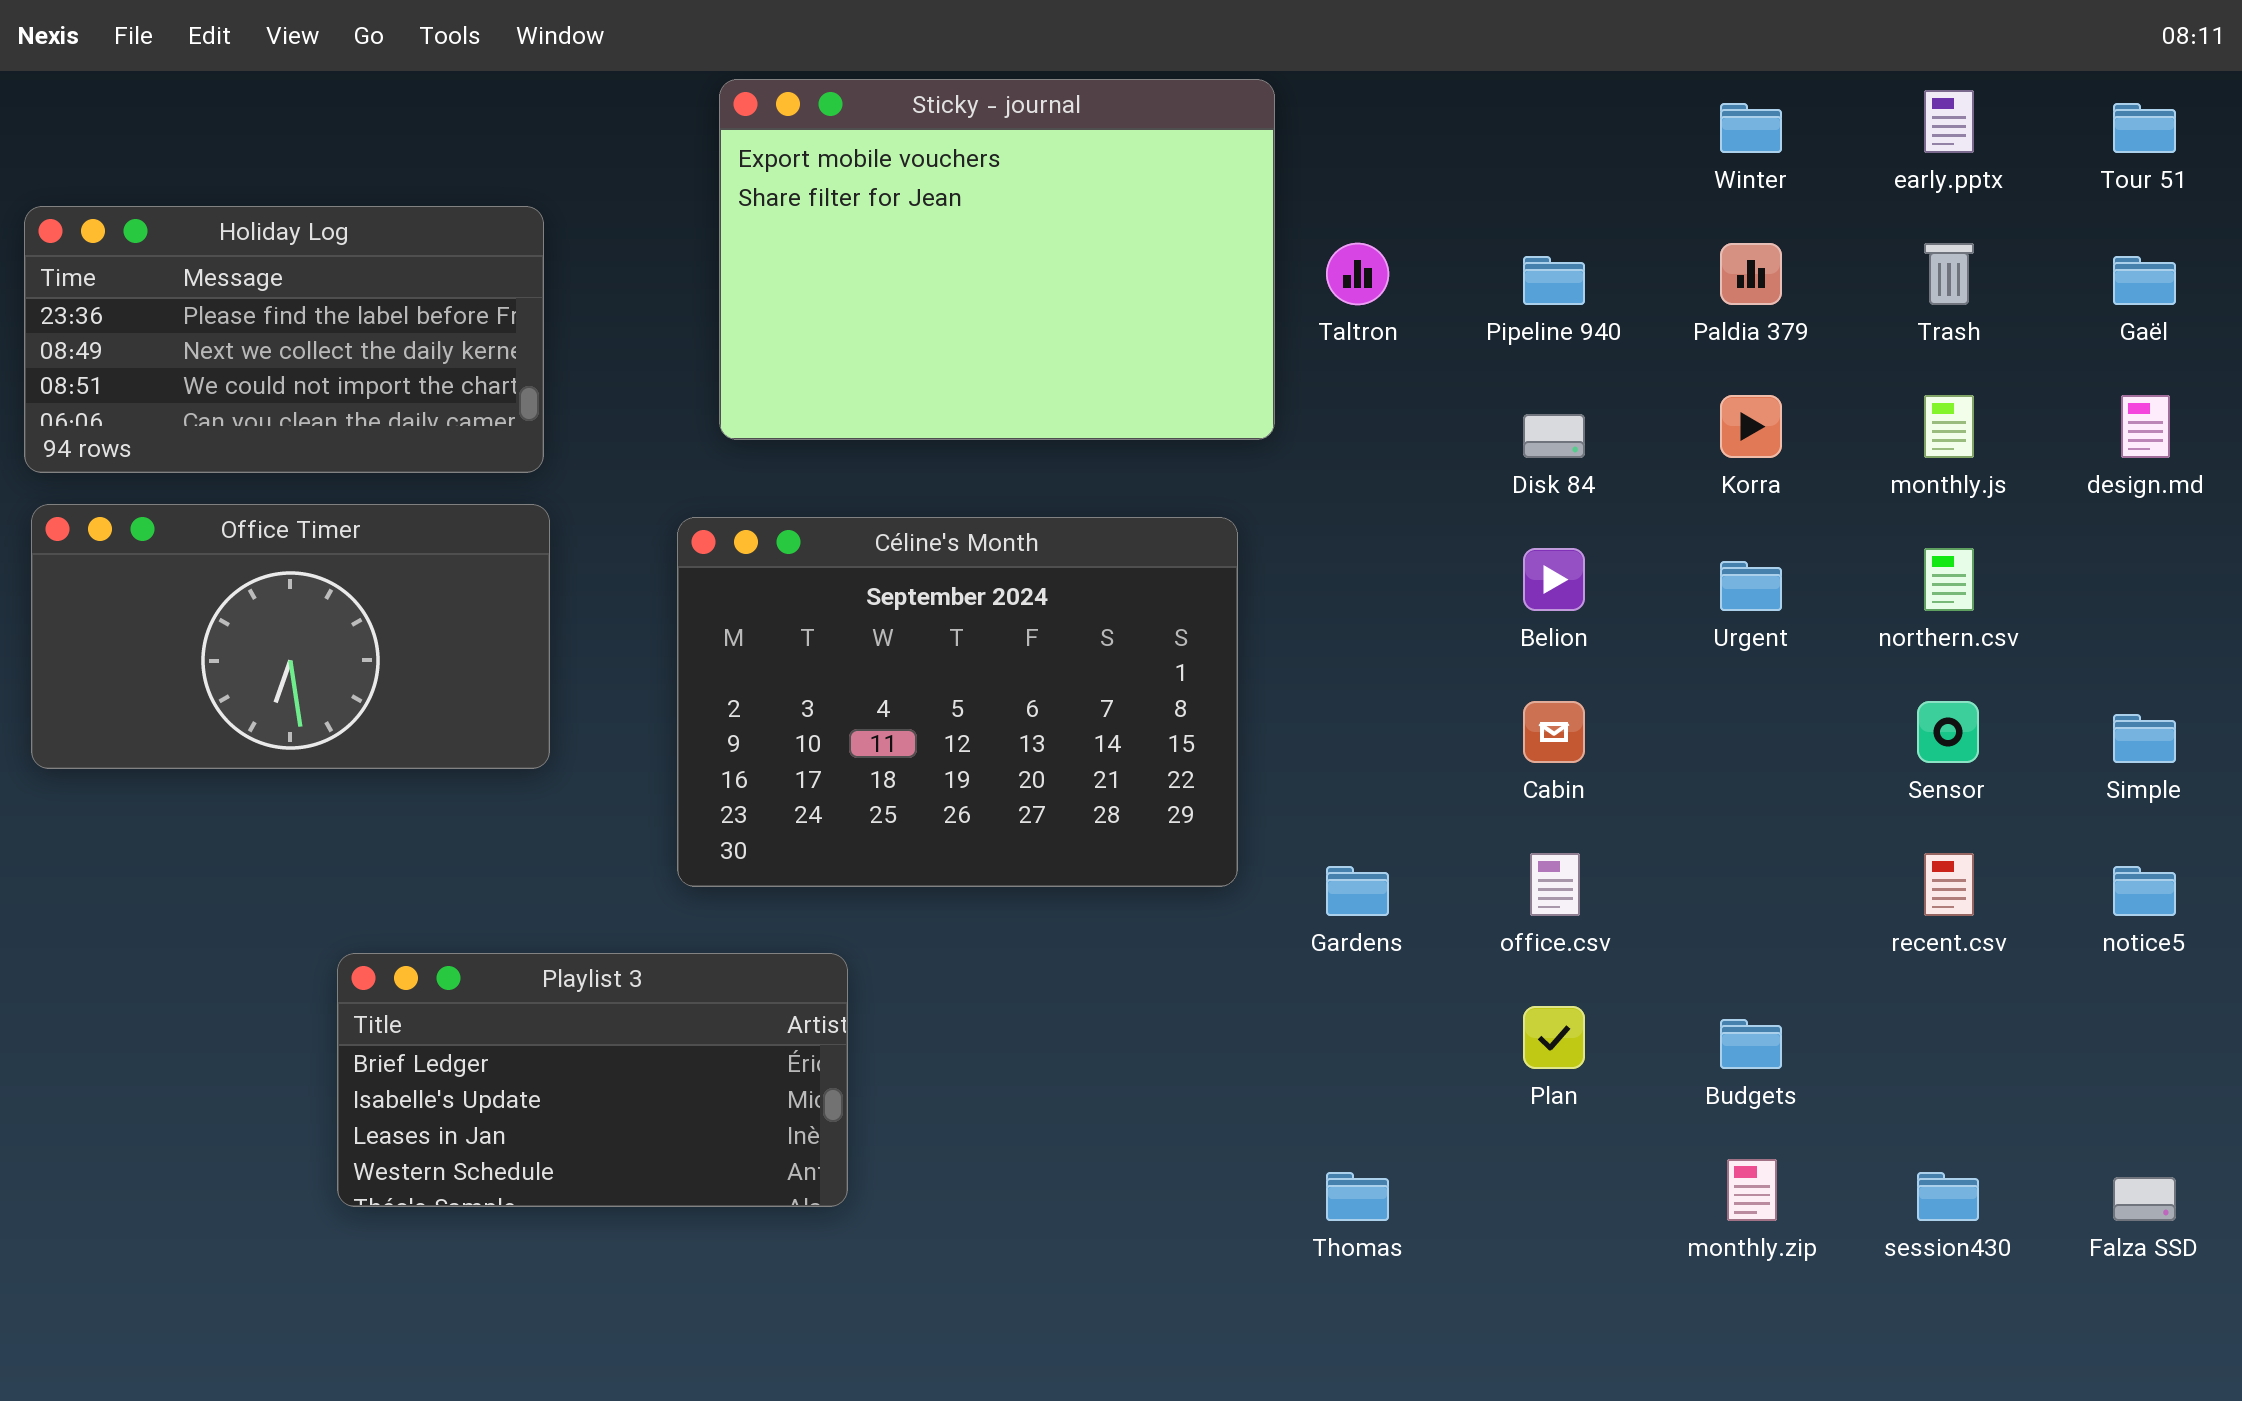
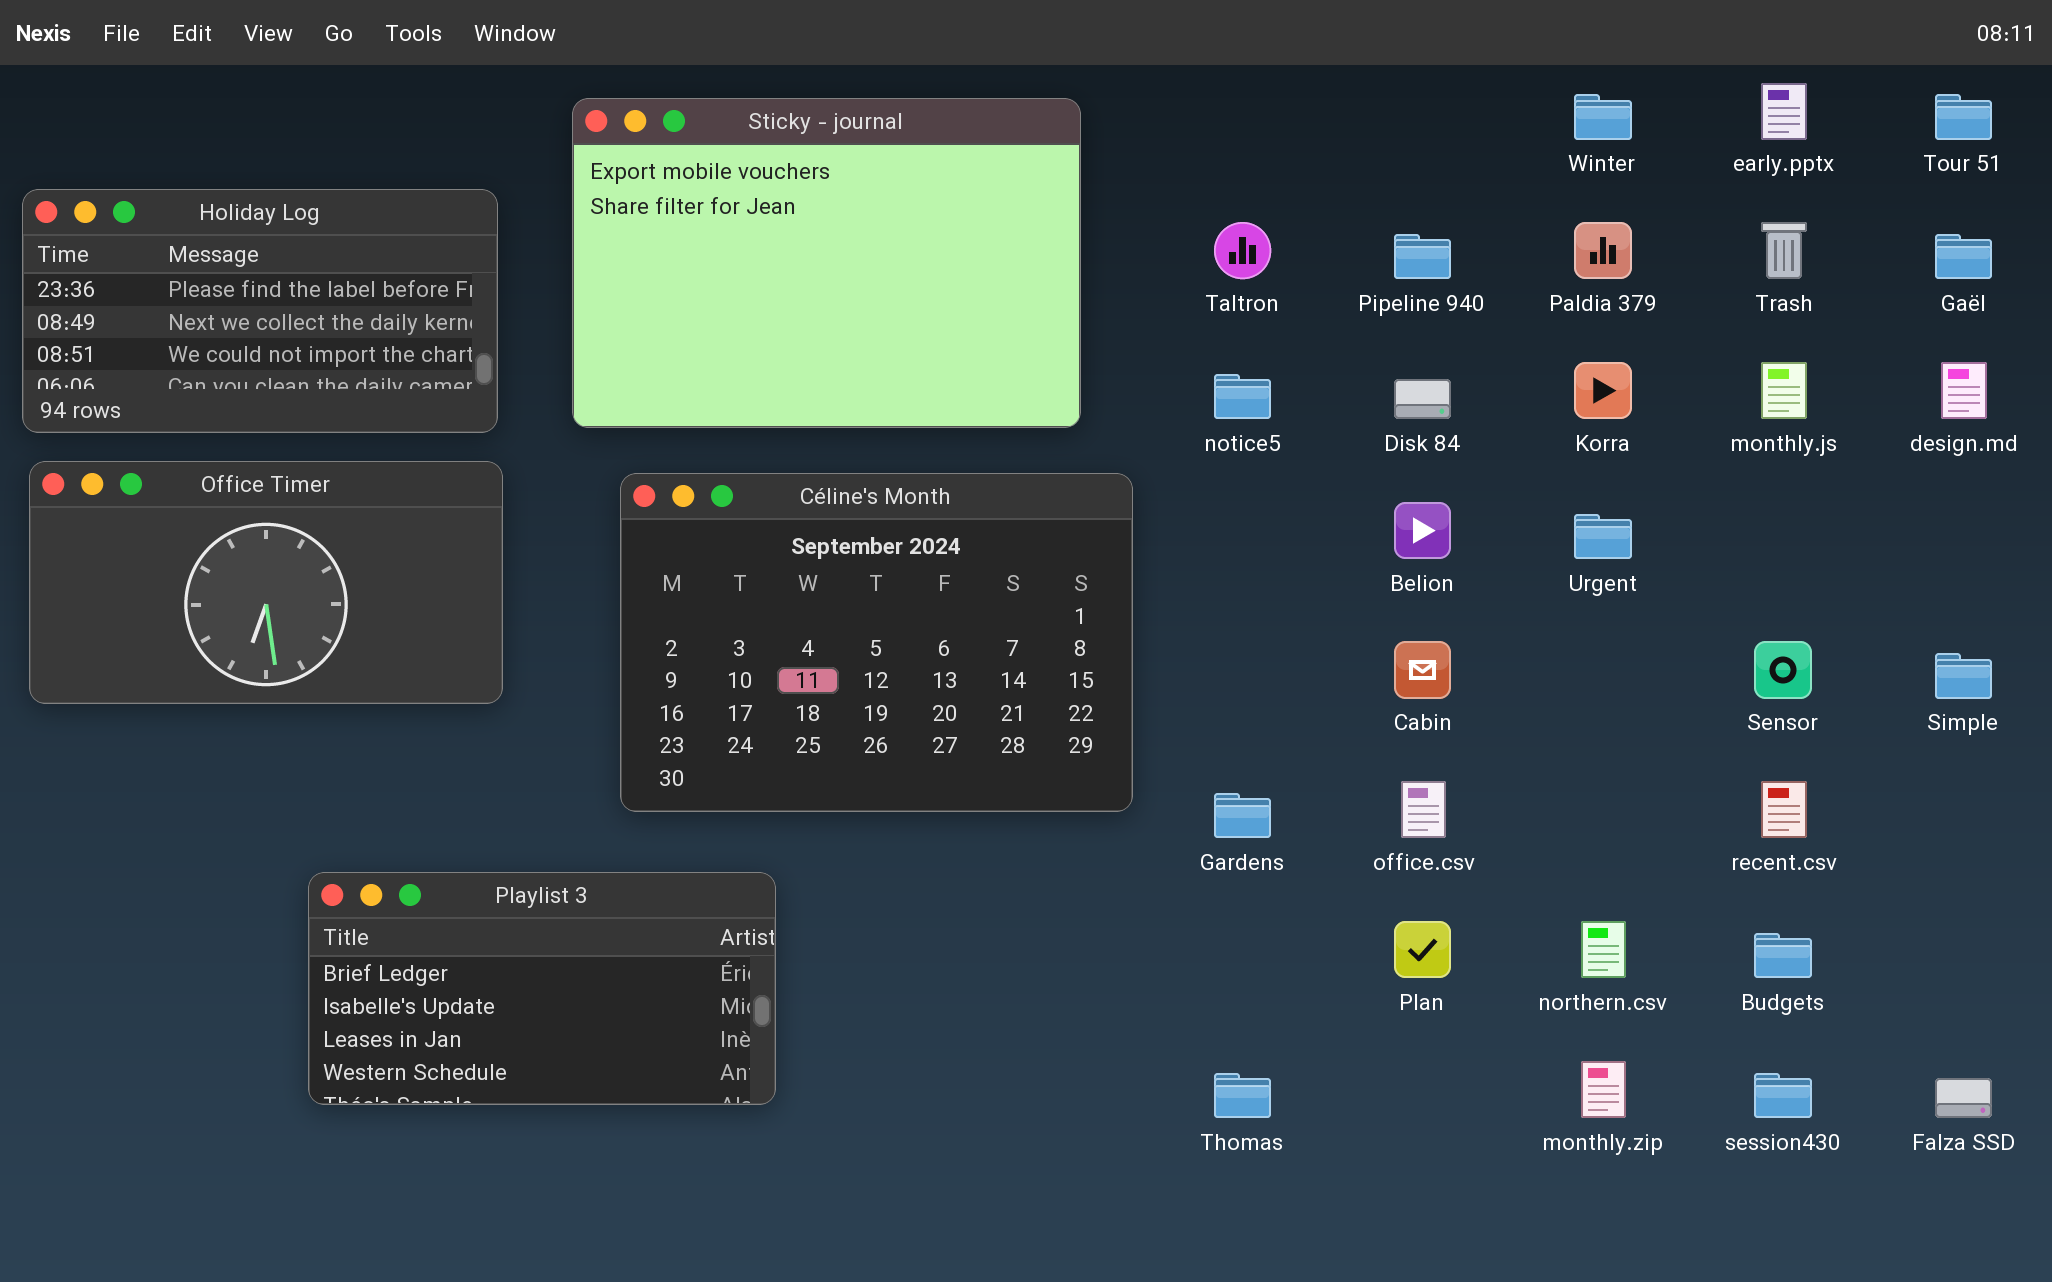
Sticky - journal: [719,79,1275,440] -> [572,98,1081,428], moved
northern.csv: [1924,548,1974,611] -> [1581,921,1626,978], moved
notice5: [2113,866,2176,916] -> [1214,374,1271,419], moved
Budgets: [1720,1019,1782,1069] -> [1754,933,1812,978], moved

